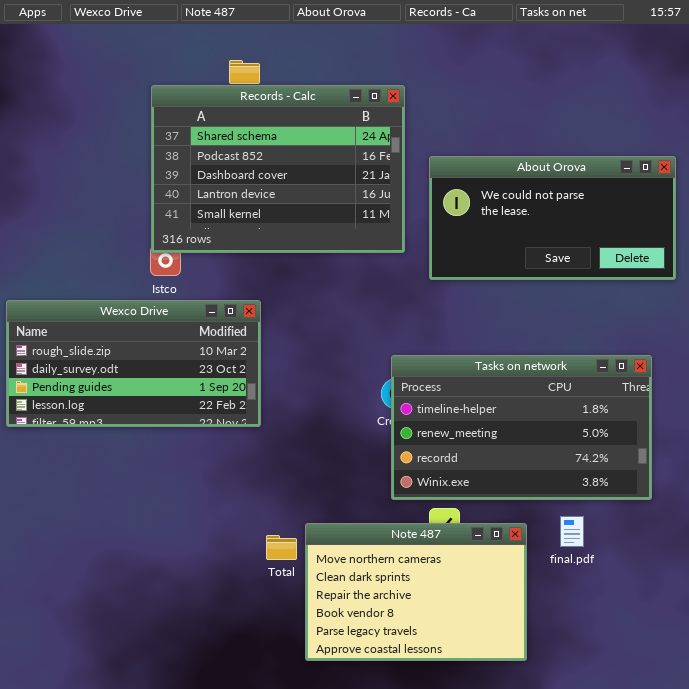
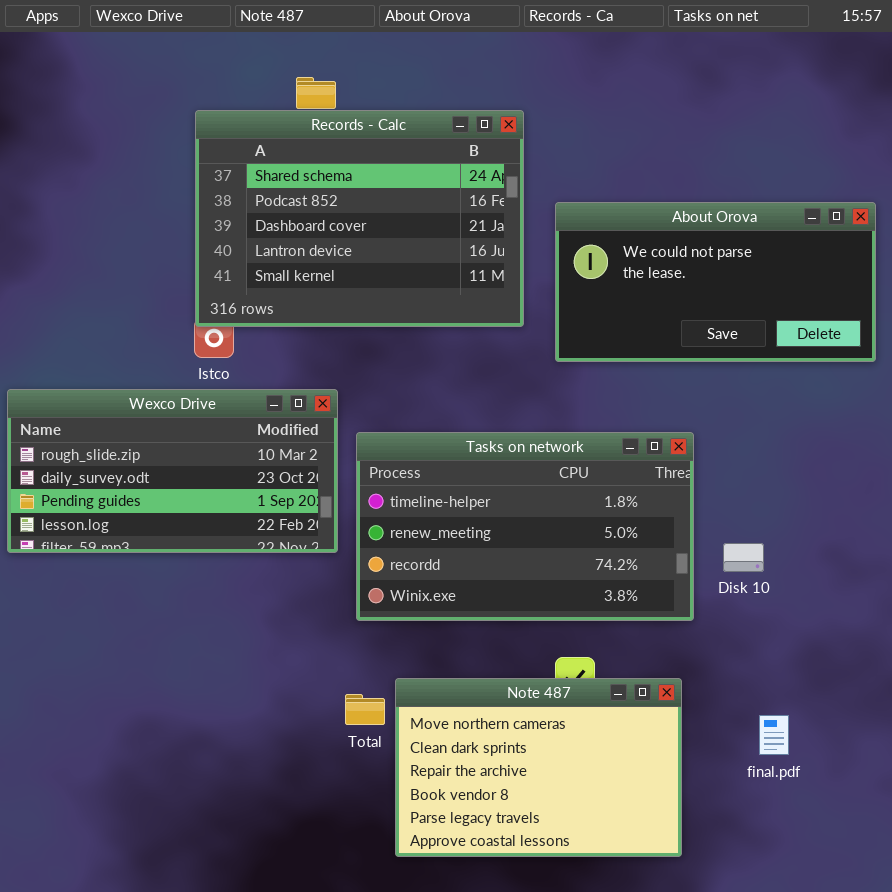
Tasks on network: [391,355,652,500] -> [356,432,694,621], moved
final.pdf: [560,516,584,547] -> [759,715,789,755], moved

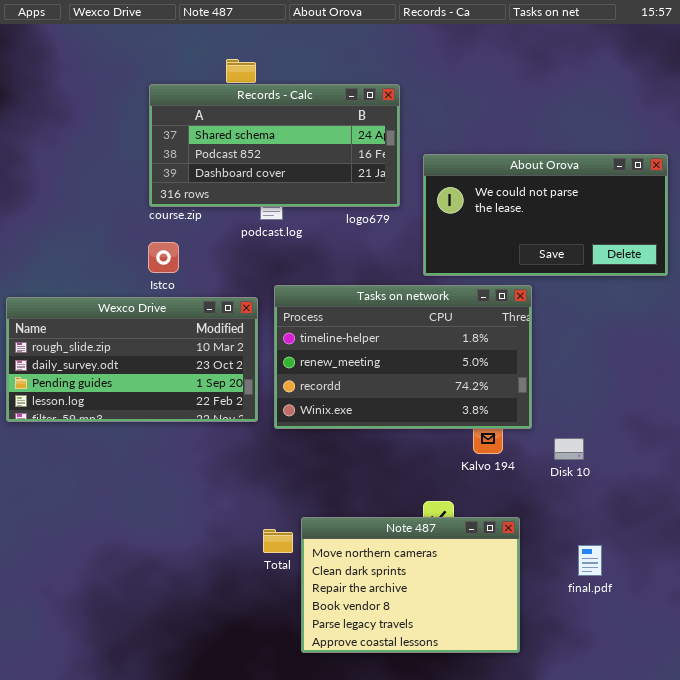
Records - Calc: [195,110,524,327] -> [149,84,400,207], resized
Tasks on network: [356,432,694,621] -> [274,285,532,429], moved
Disk 10: [723,543,764,572] -> [554,438,584,460], moved

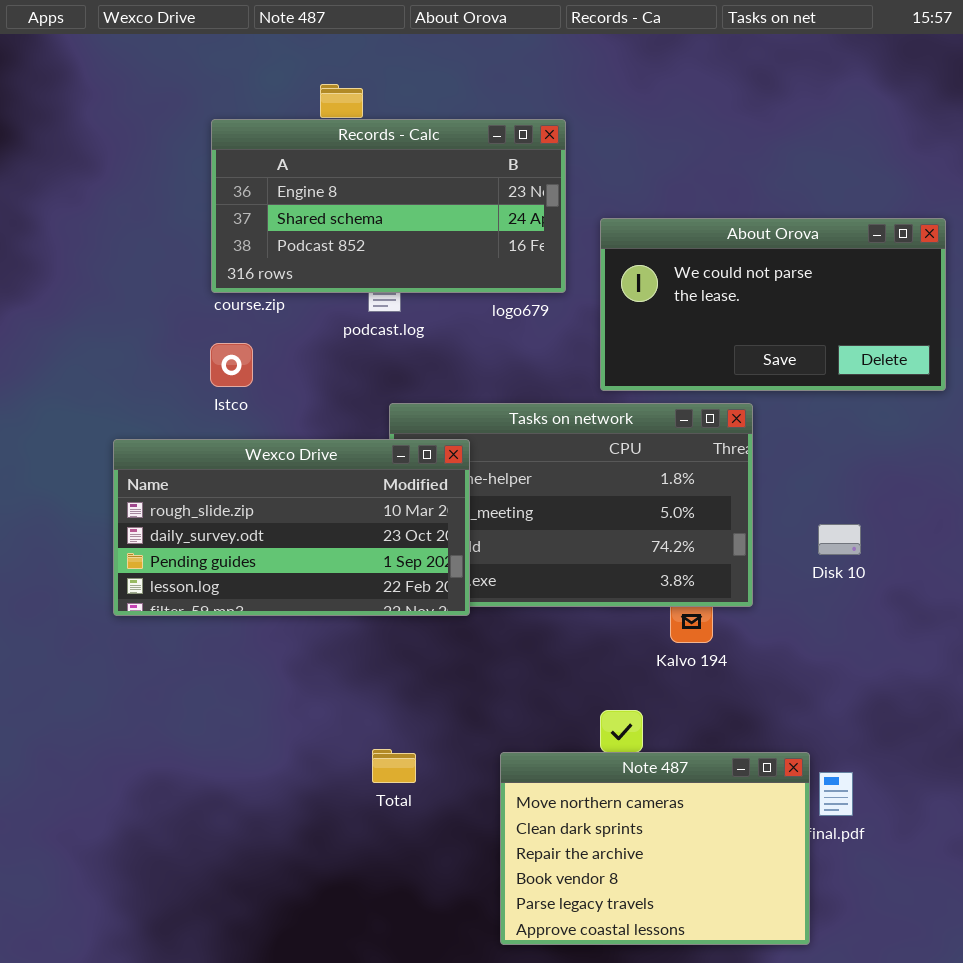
Records - Calc: [149,84,400,207] -> [211,119,566,293], scrolled up 1 row
Wexco Drive: [6,297,258,422] -> [113,439,470,616], moved
Disk 10: [554,438,584,460] -> [818,524,861,555], moved
Note 487: [301,517,520,653] -> [500,752,810,945], moved

